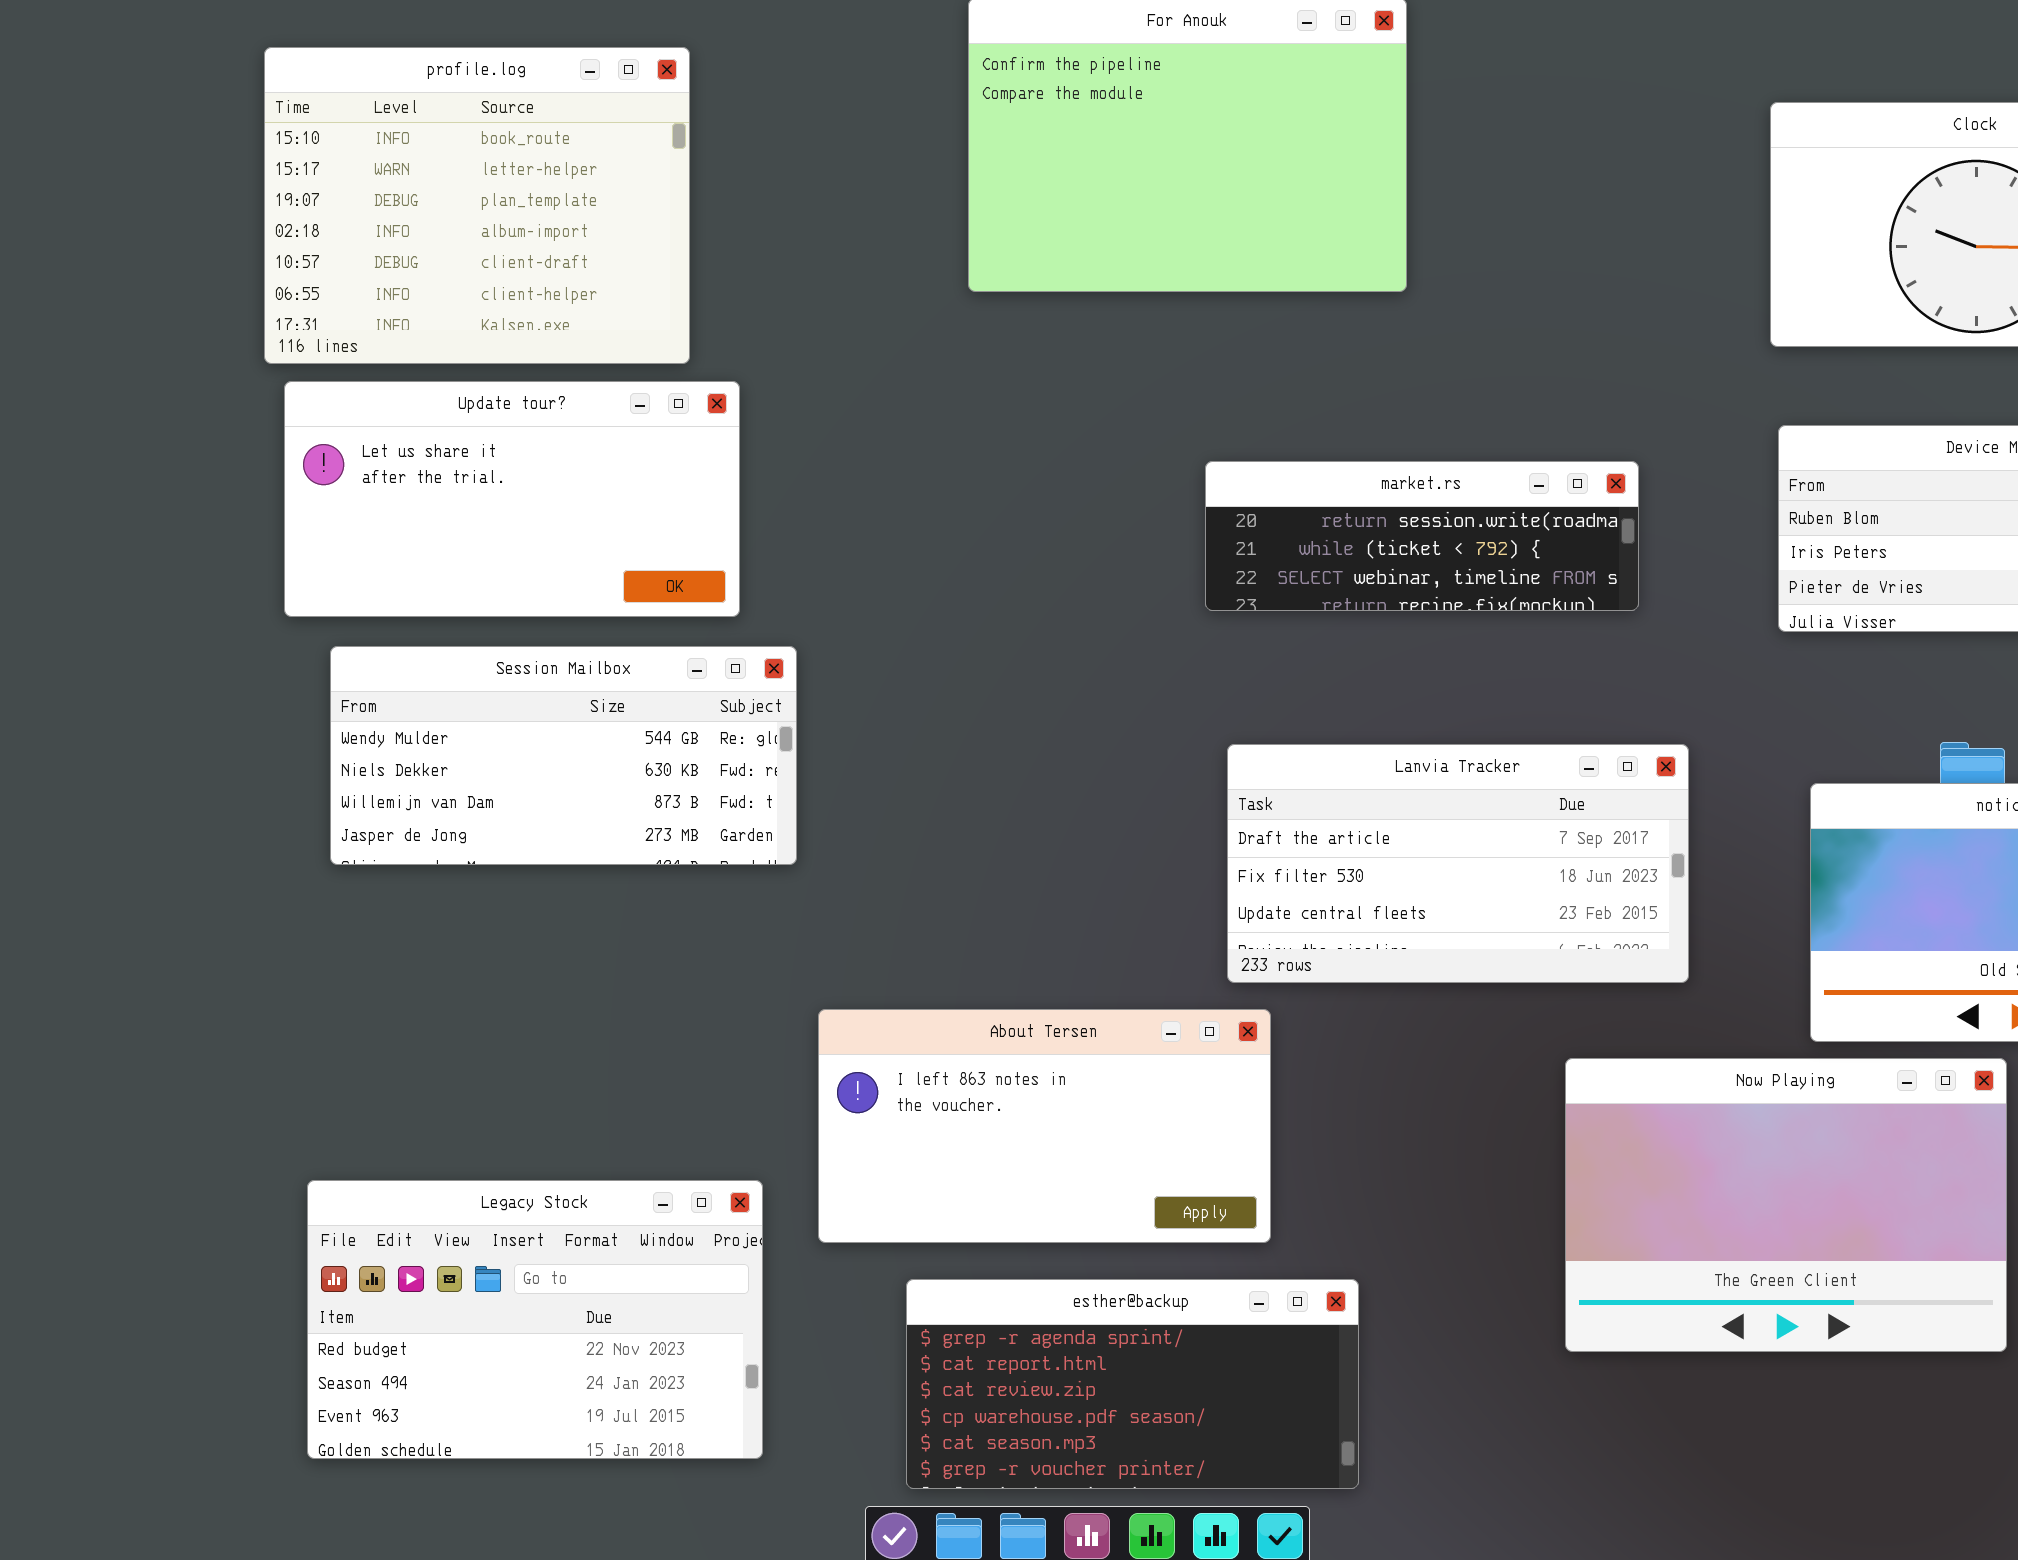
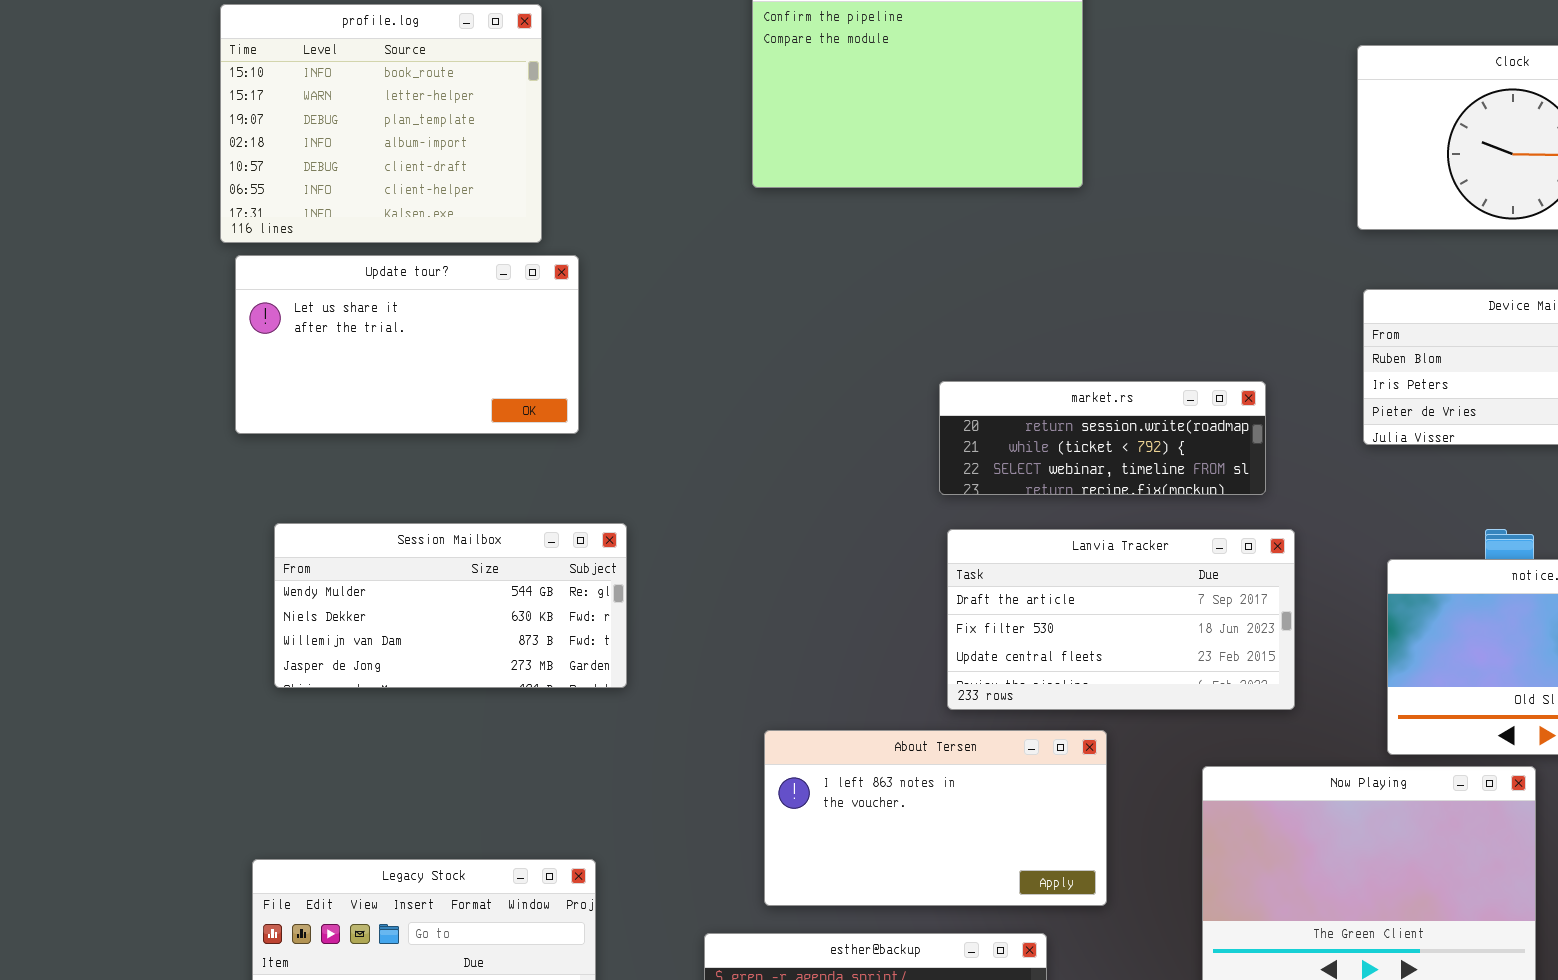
market.rs: [1205,461,1639,611] -> [939,381,1266,495], moved
Session Mailbox: [330,646,797,865] -> [274,523,627,688], moved
About Tersen: [818,1009,1271,1243] -> [764,730,1107,906], moved

